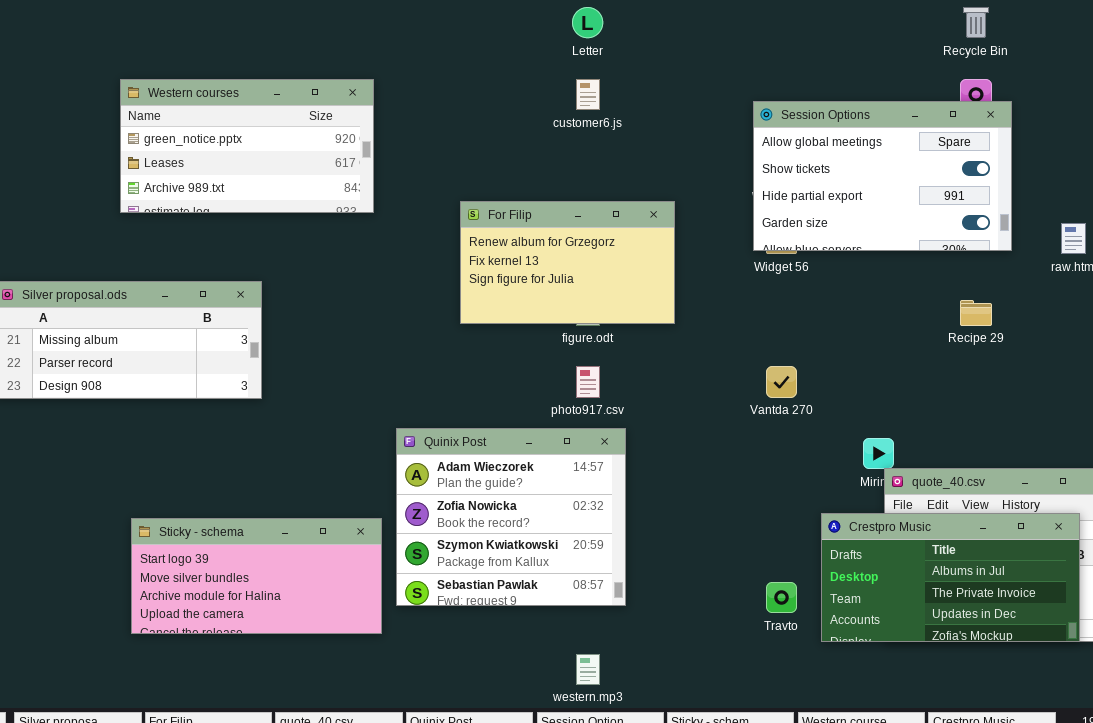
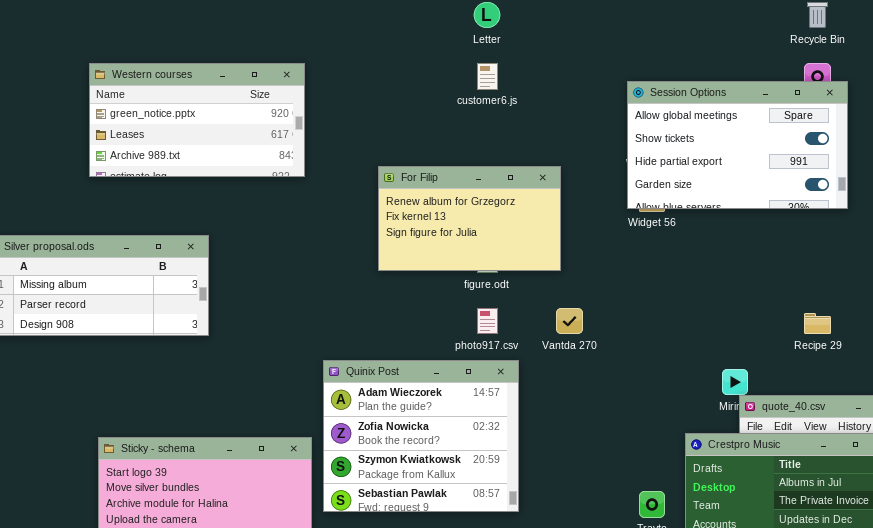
Recipe 29: [960,300,992,326] -> [804,313,831,334], moved
Vantda 270: [766,366,797,398] -> [556,308,583,334], moved

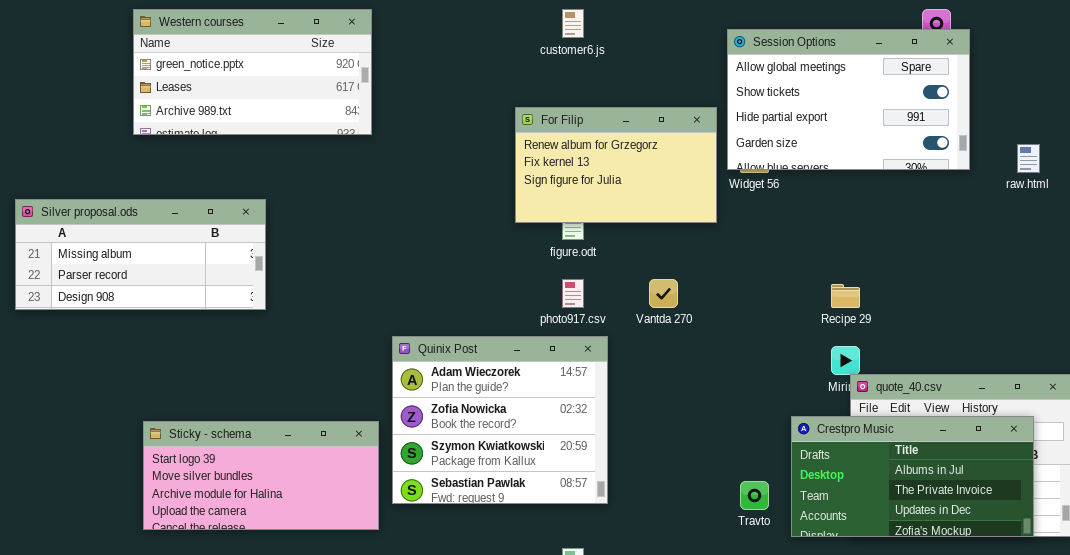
For Filip: [378,166,561,271] -> [515,107,717,223], moved
Recipe 29: [804,313,831,334] -> [831,284,860,308], moved

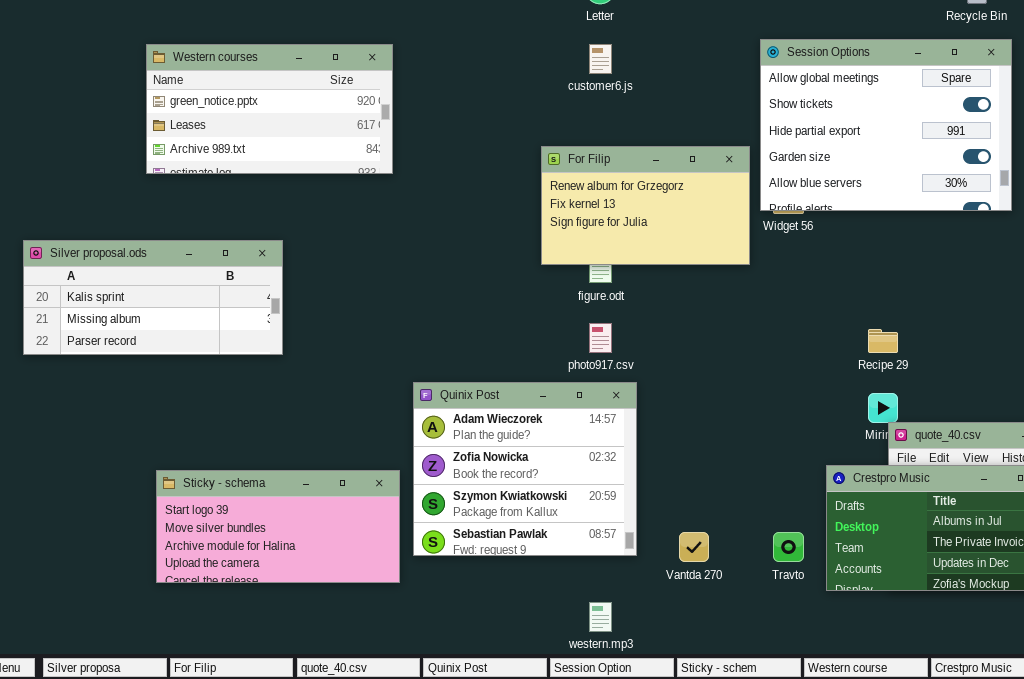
Session Options: [727,29,970,170] -> [760,39,1012,211], resized
Silver proposal.ods: [15,199,266,310] -> [23,240,283,355], scrolled up 1 row
Vantda 270: [649,279,678,308] -> [679,532,709,562], moved

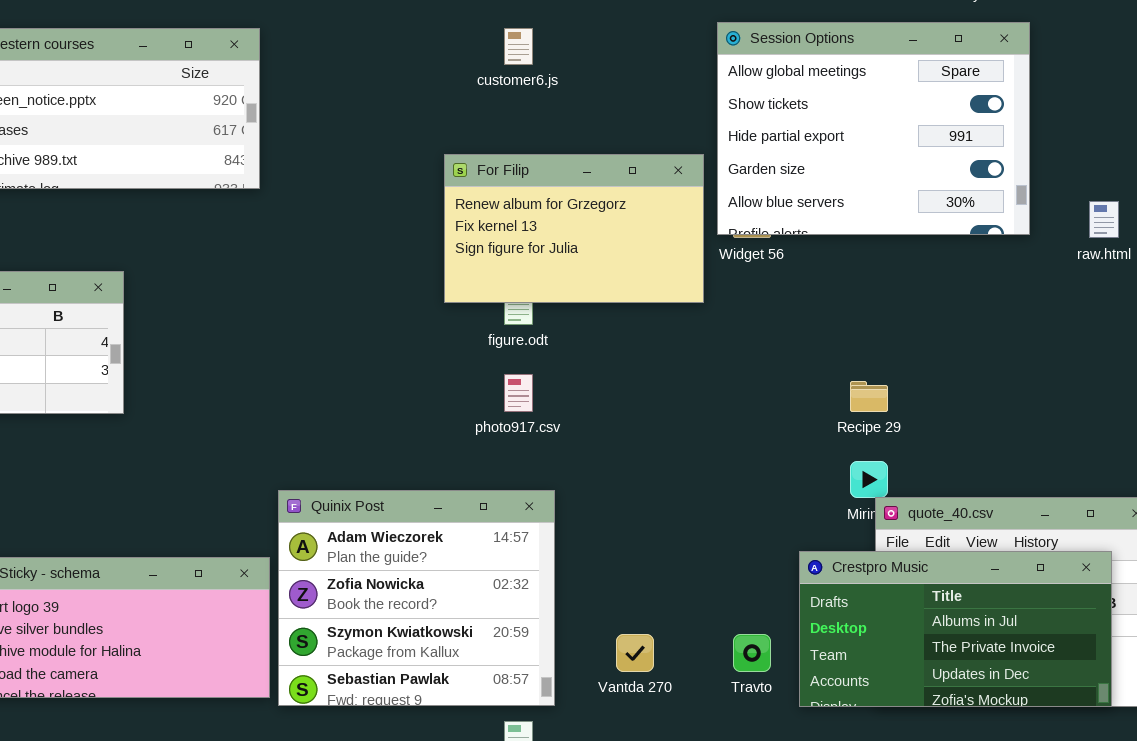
Quinix Post: [413,382,637,556] -> [278,490,555,706], moved

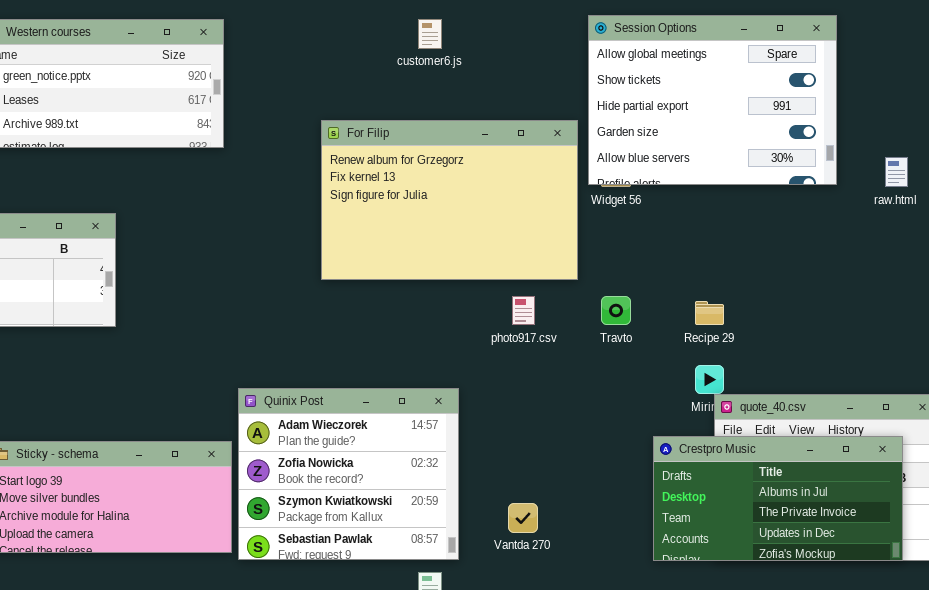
For Filip: [444,154,704,303] -> [321,120,578,280], resized
photo917.csv: [504,374,533,412] -> [512,296,535,325], moved
Travto: [733,634,771,672] -> [601,296,631,325], moved

